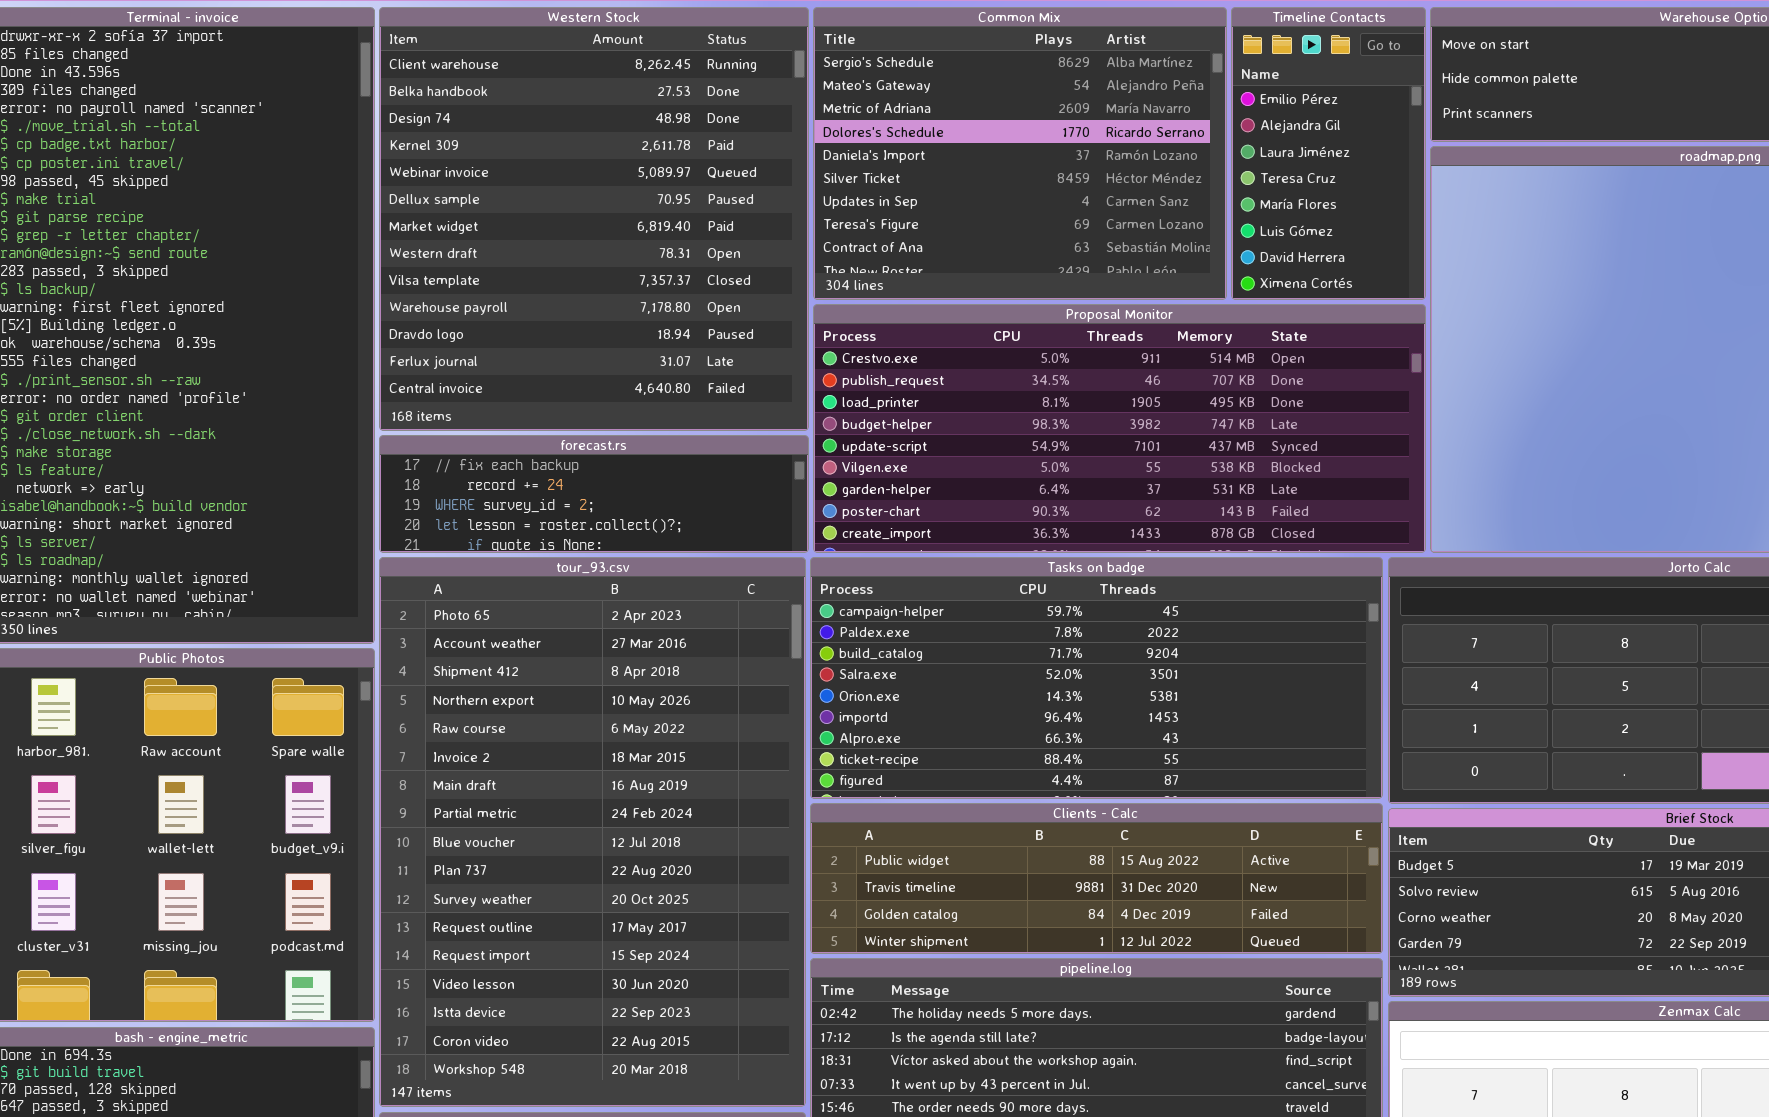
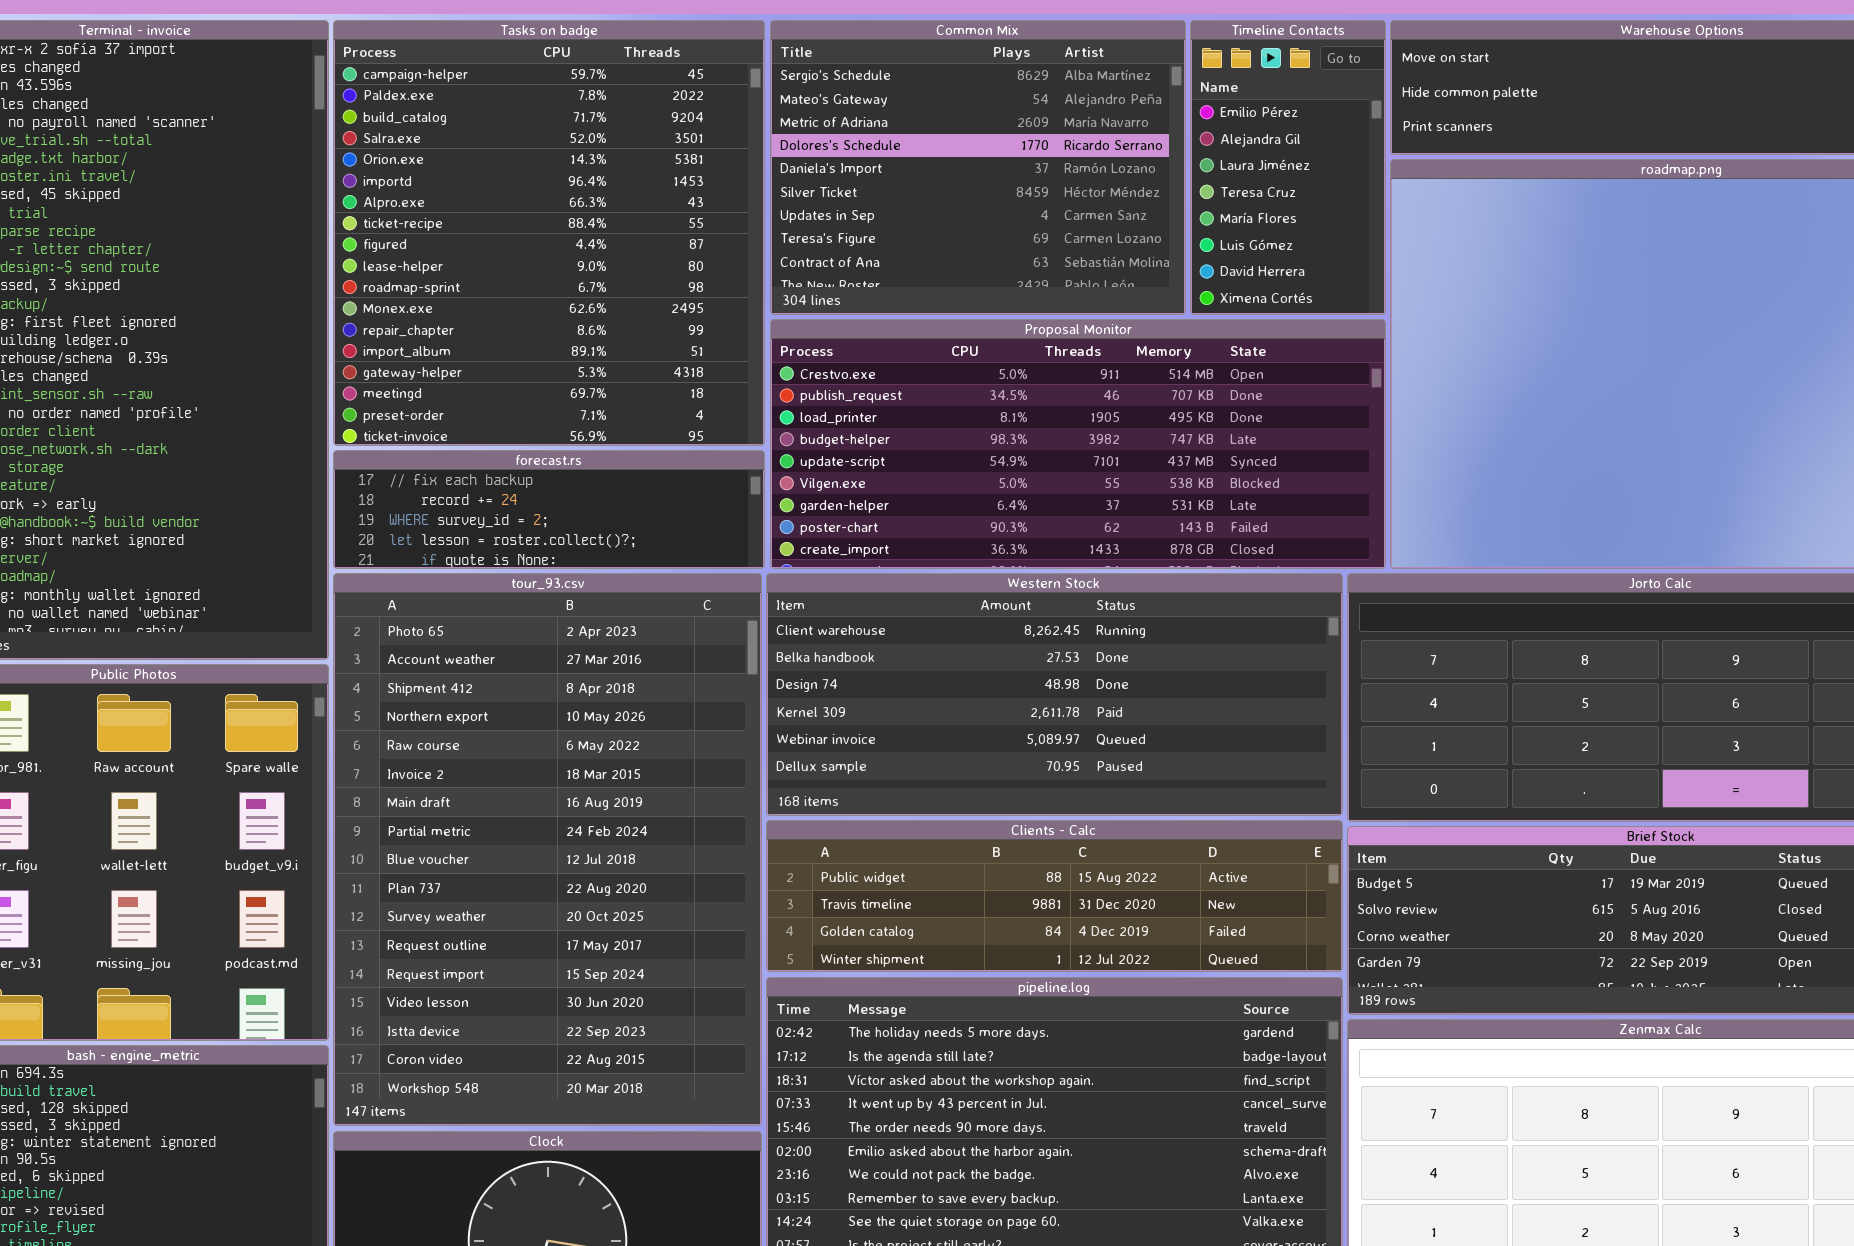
Western Stock: [379,7,809,431] -> [766,573,1343,816], moved, resized
Tasks on badge: [810,557,1383,799] -> [333,20,765,446], moved, resized

